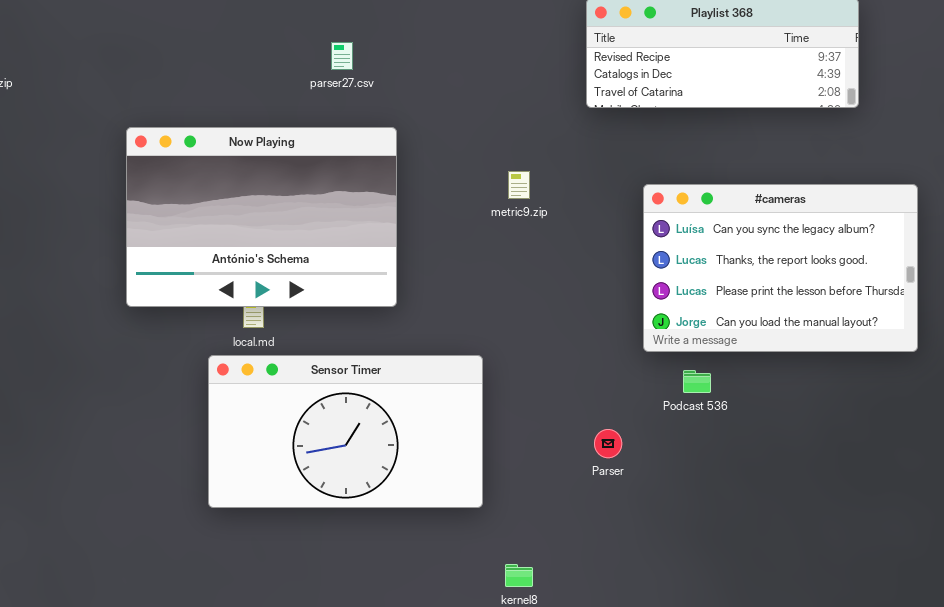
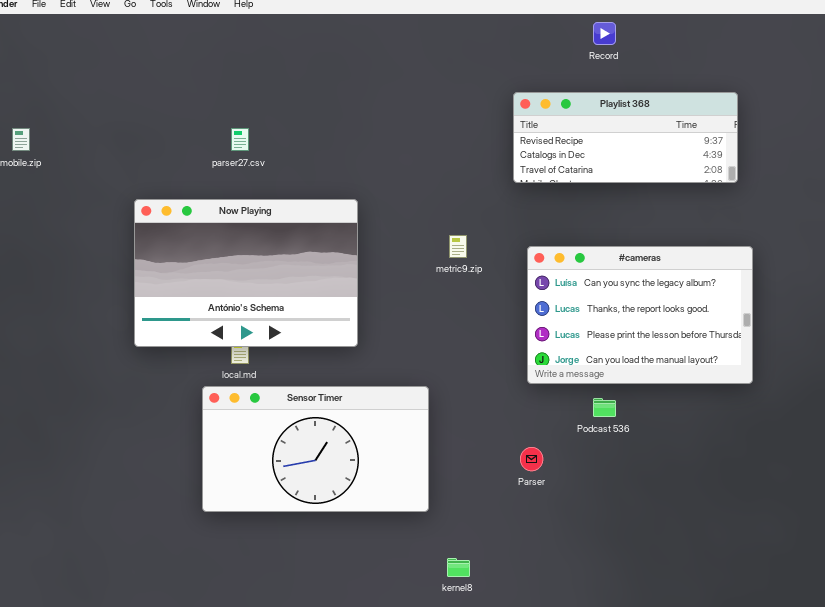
parser27.csv: [331,42,353,70] -> [231,128,249,151], moved
#cameras: [643,184,918,352] -> [527,246,753,384], moved

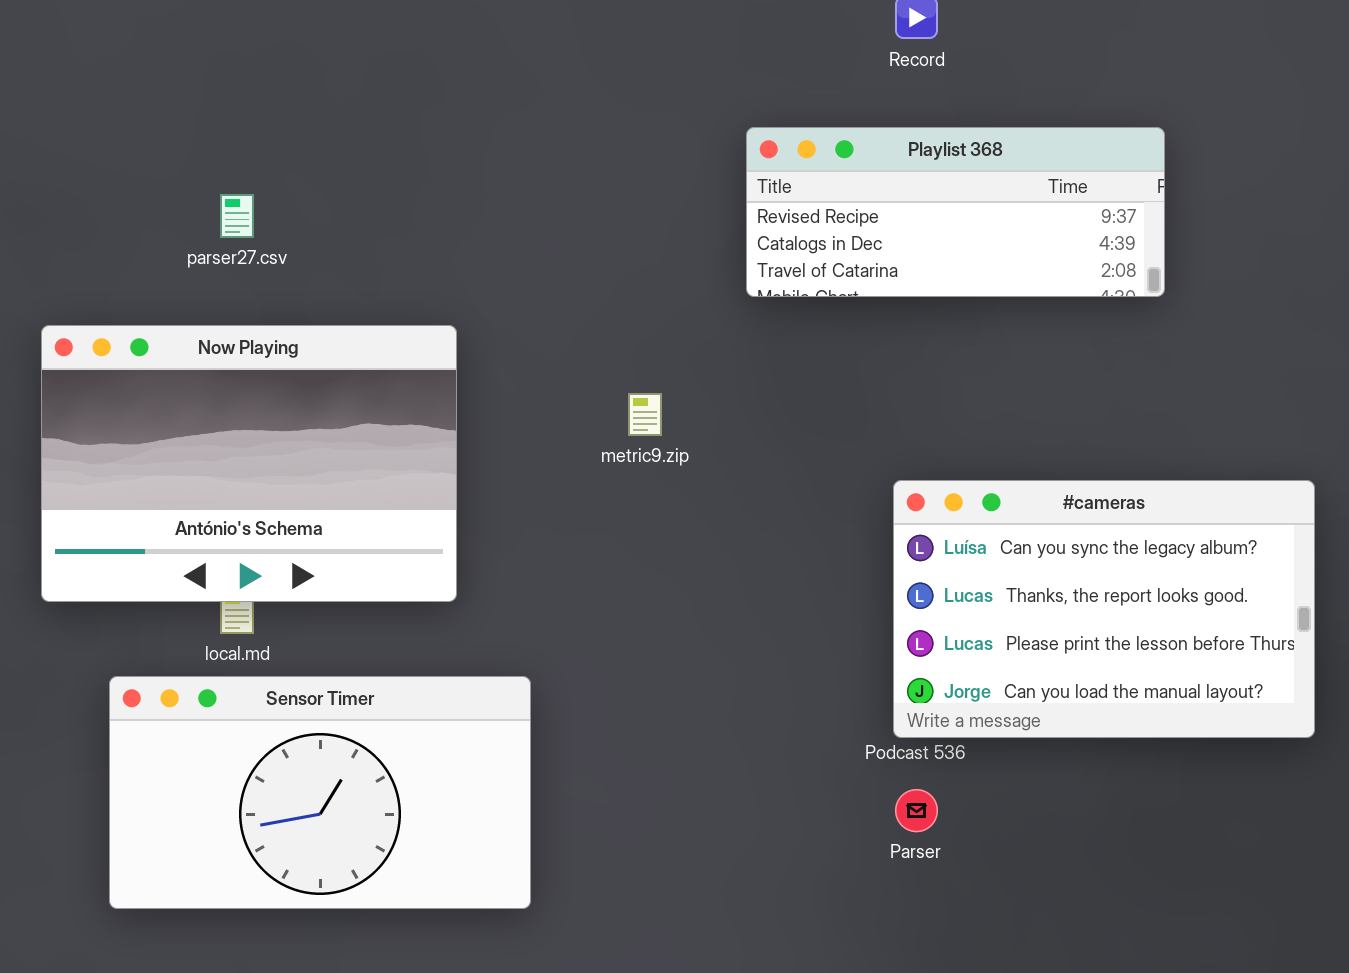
#cameras: [527,246,753,384] -> [893,480,1315,738], moved
Sensor Timer: [202,386,429,512] -> [109,676,531,909], moved
Parser: [520,447,543,471] -> [895,789,938,832], moved

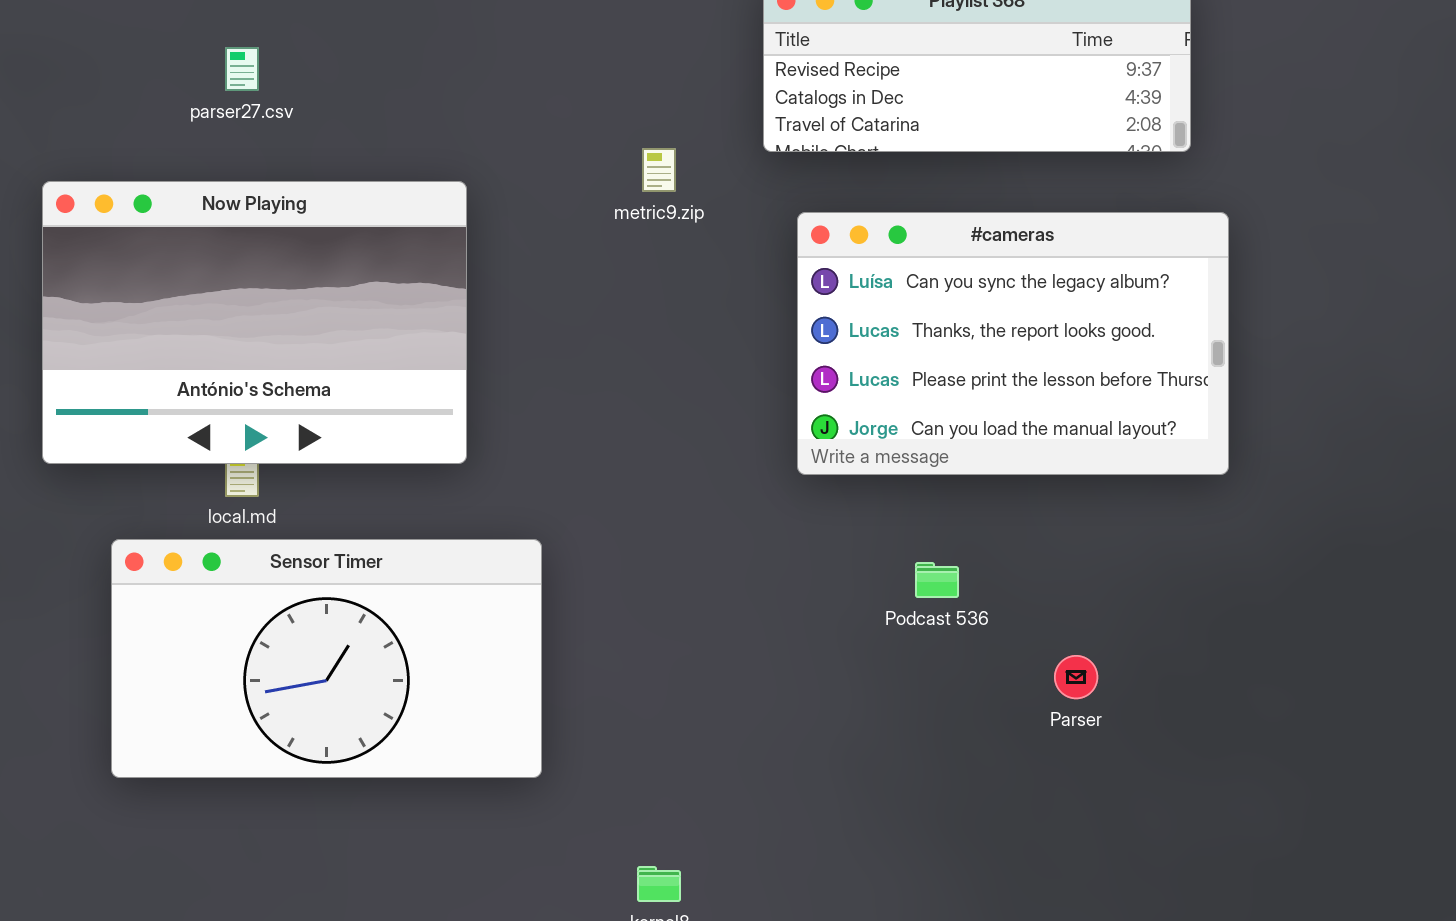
metric9.zip: [628,393,662,436] -> [642,148,676,192], moved
#cameras: [893,480,1315,738] -> [797,212,1229,475], moved
Parser: [895,789,938,832] -> [1054,655,1098,699], moved

